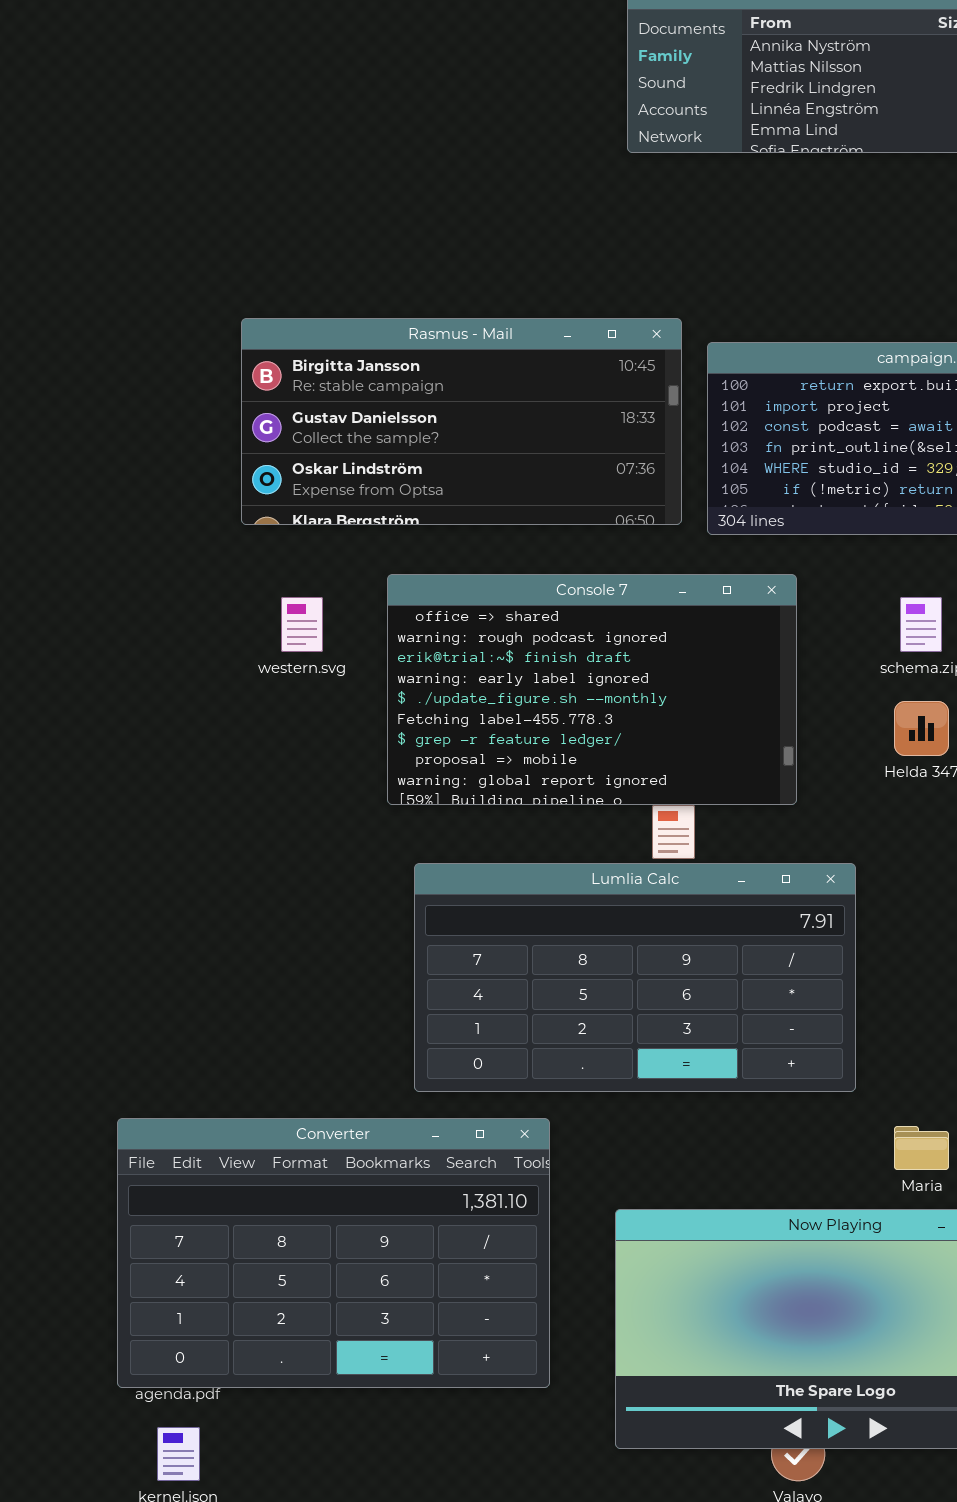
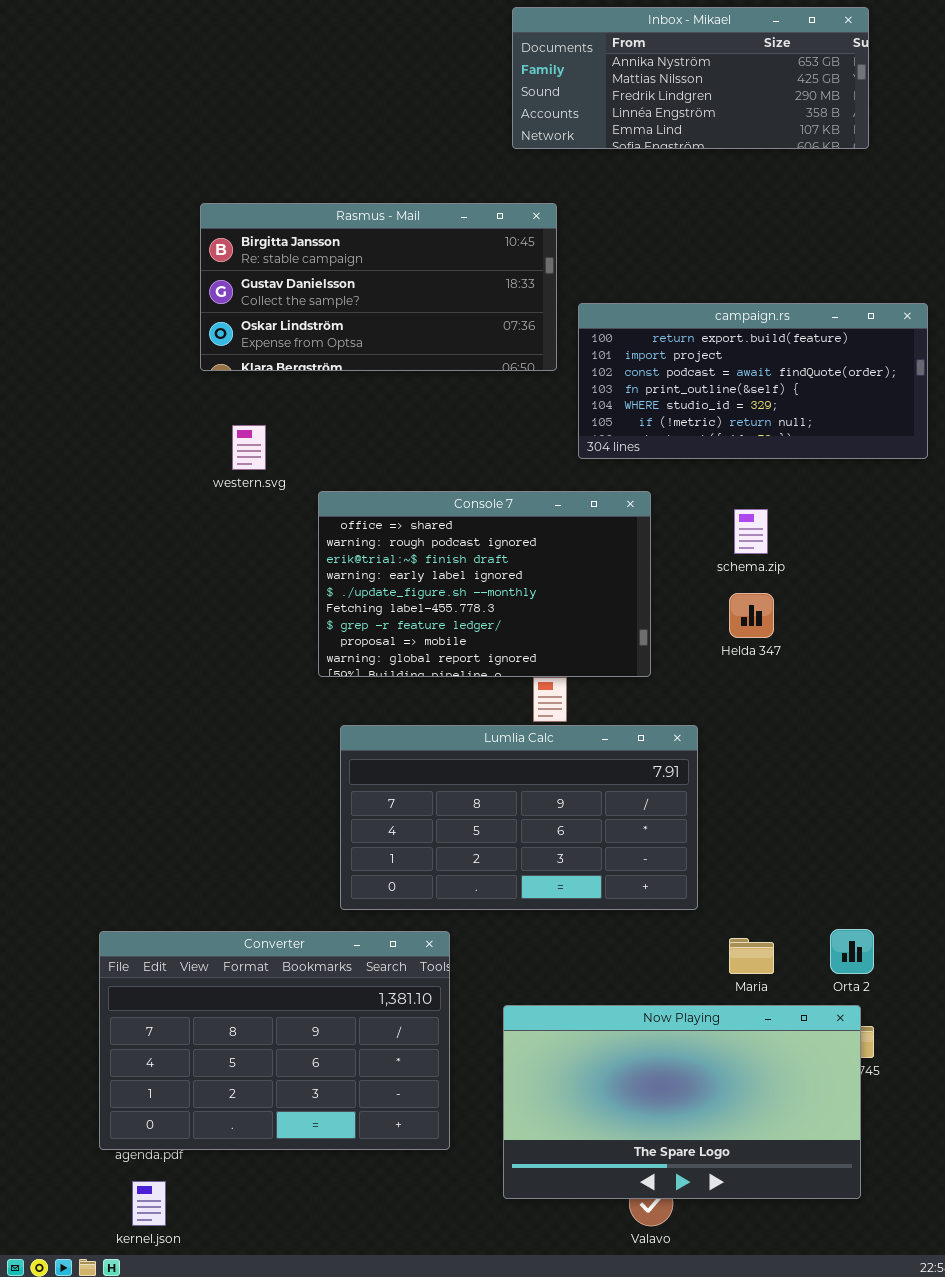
Rasmus - Mail: [241,318,682,525] -> [200,203,557,371], moved
western.svg: [281,597,323,652] -> [232,425,266,470], moved

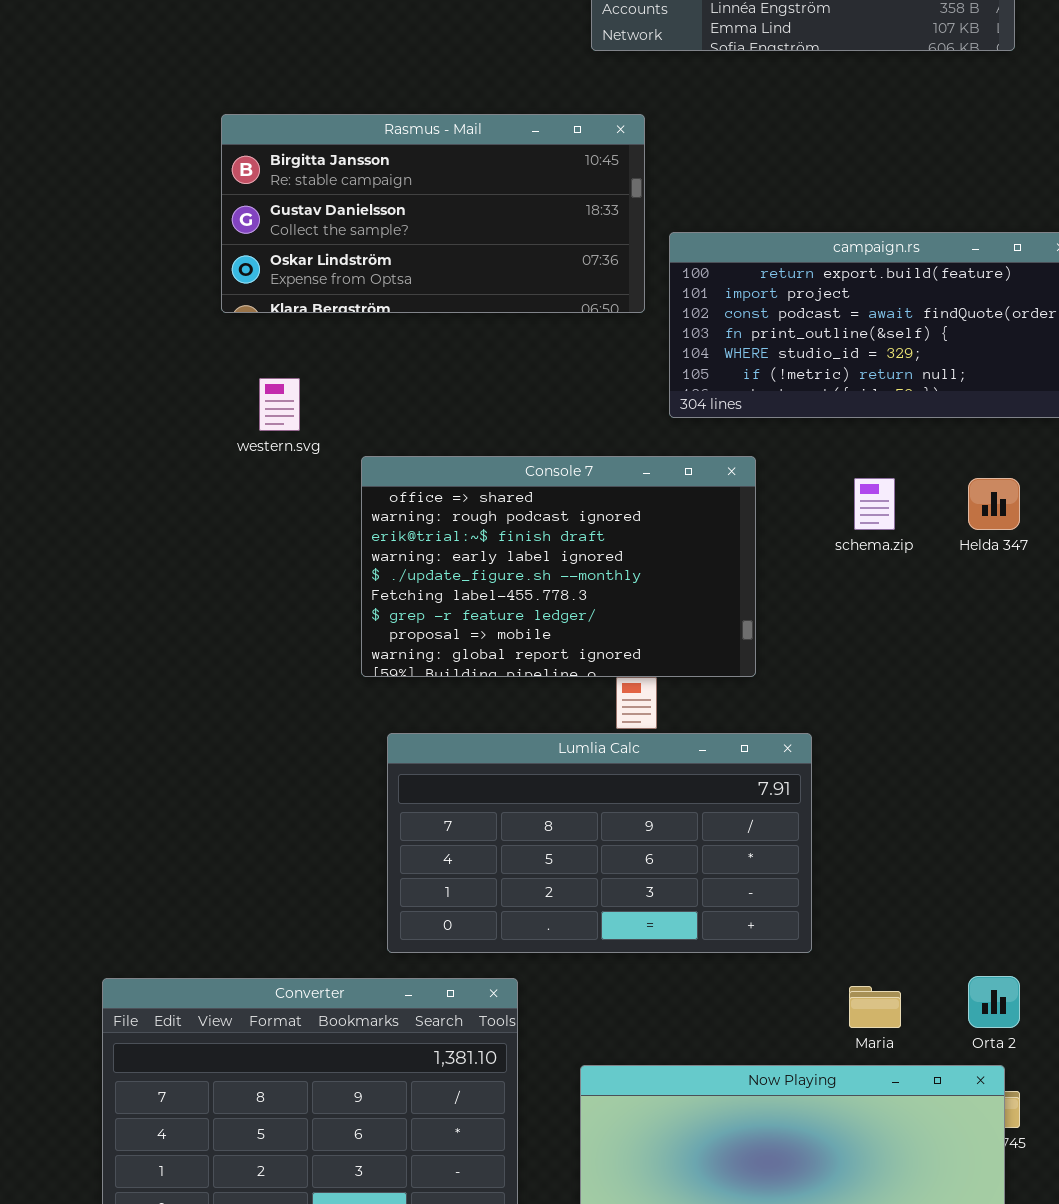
Helda 347: [729,593,774,638] -> [968,478,1020,530], moved

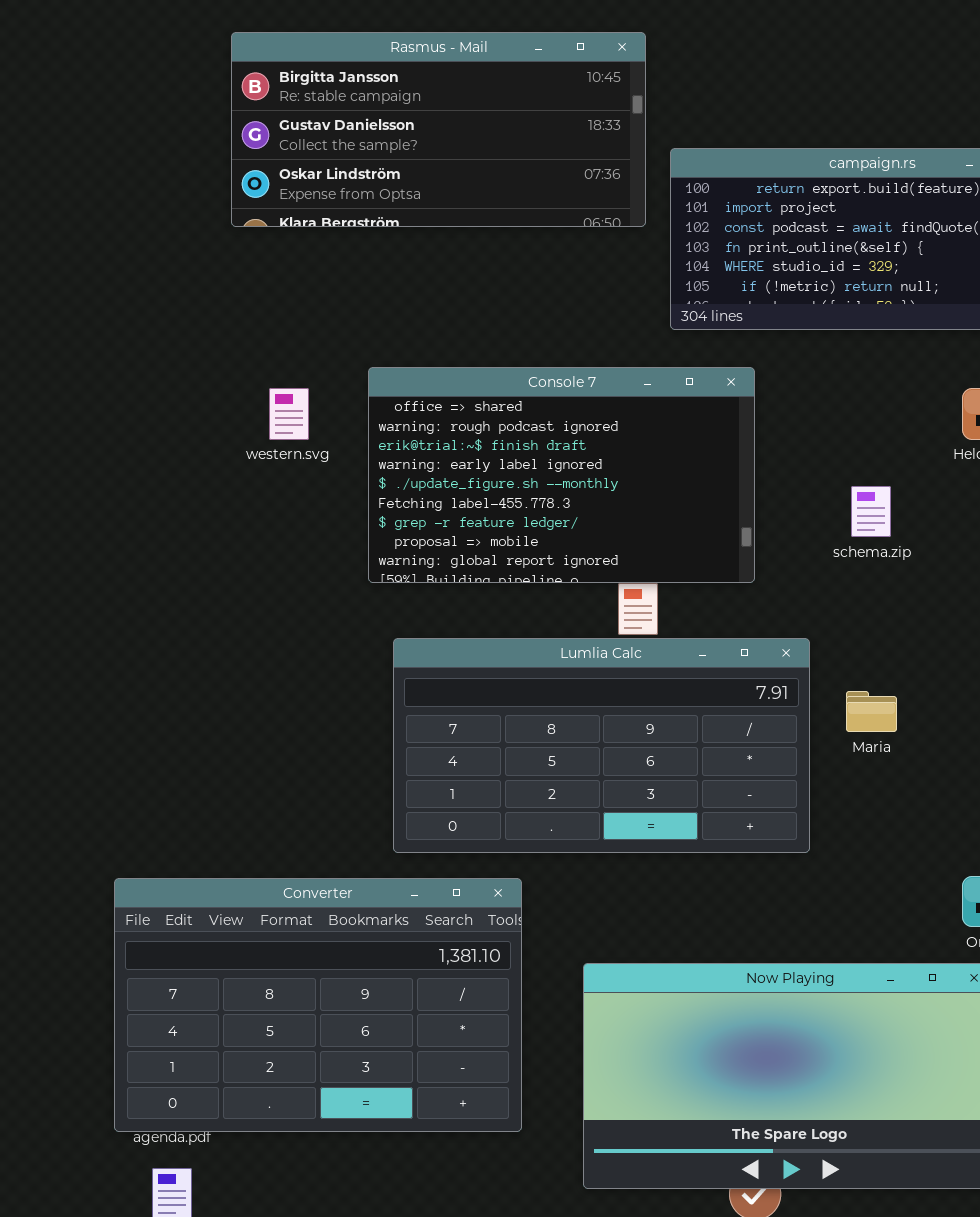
western.svg: [259,378,300,431] -> [269,388,309,440], moved
schema.zip: [854,478,895,530] -> [851,486,891,537], moved
Maria: [849,986,901,1028] -> [846,691,897,732], moved

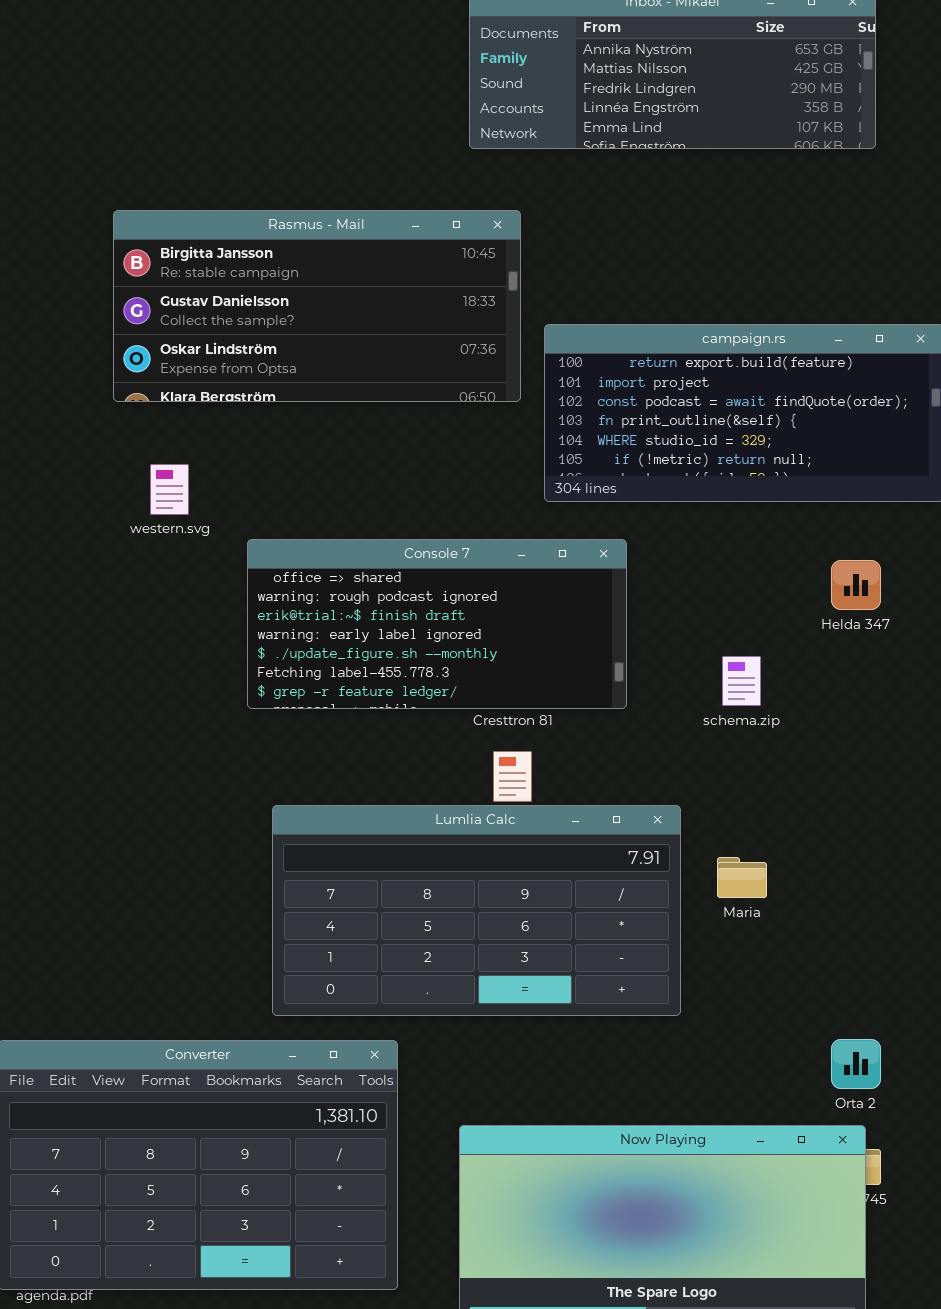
Console 7: [368,367,755,583] -> [247,539,627,709], resized
western.svg: [269,388,309,440] -> [150,464,189,515], moved

